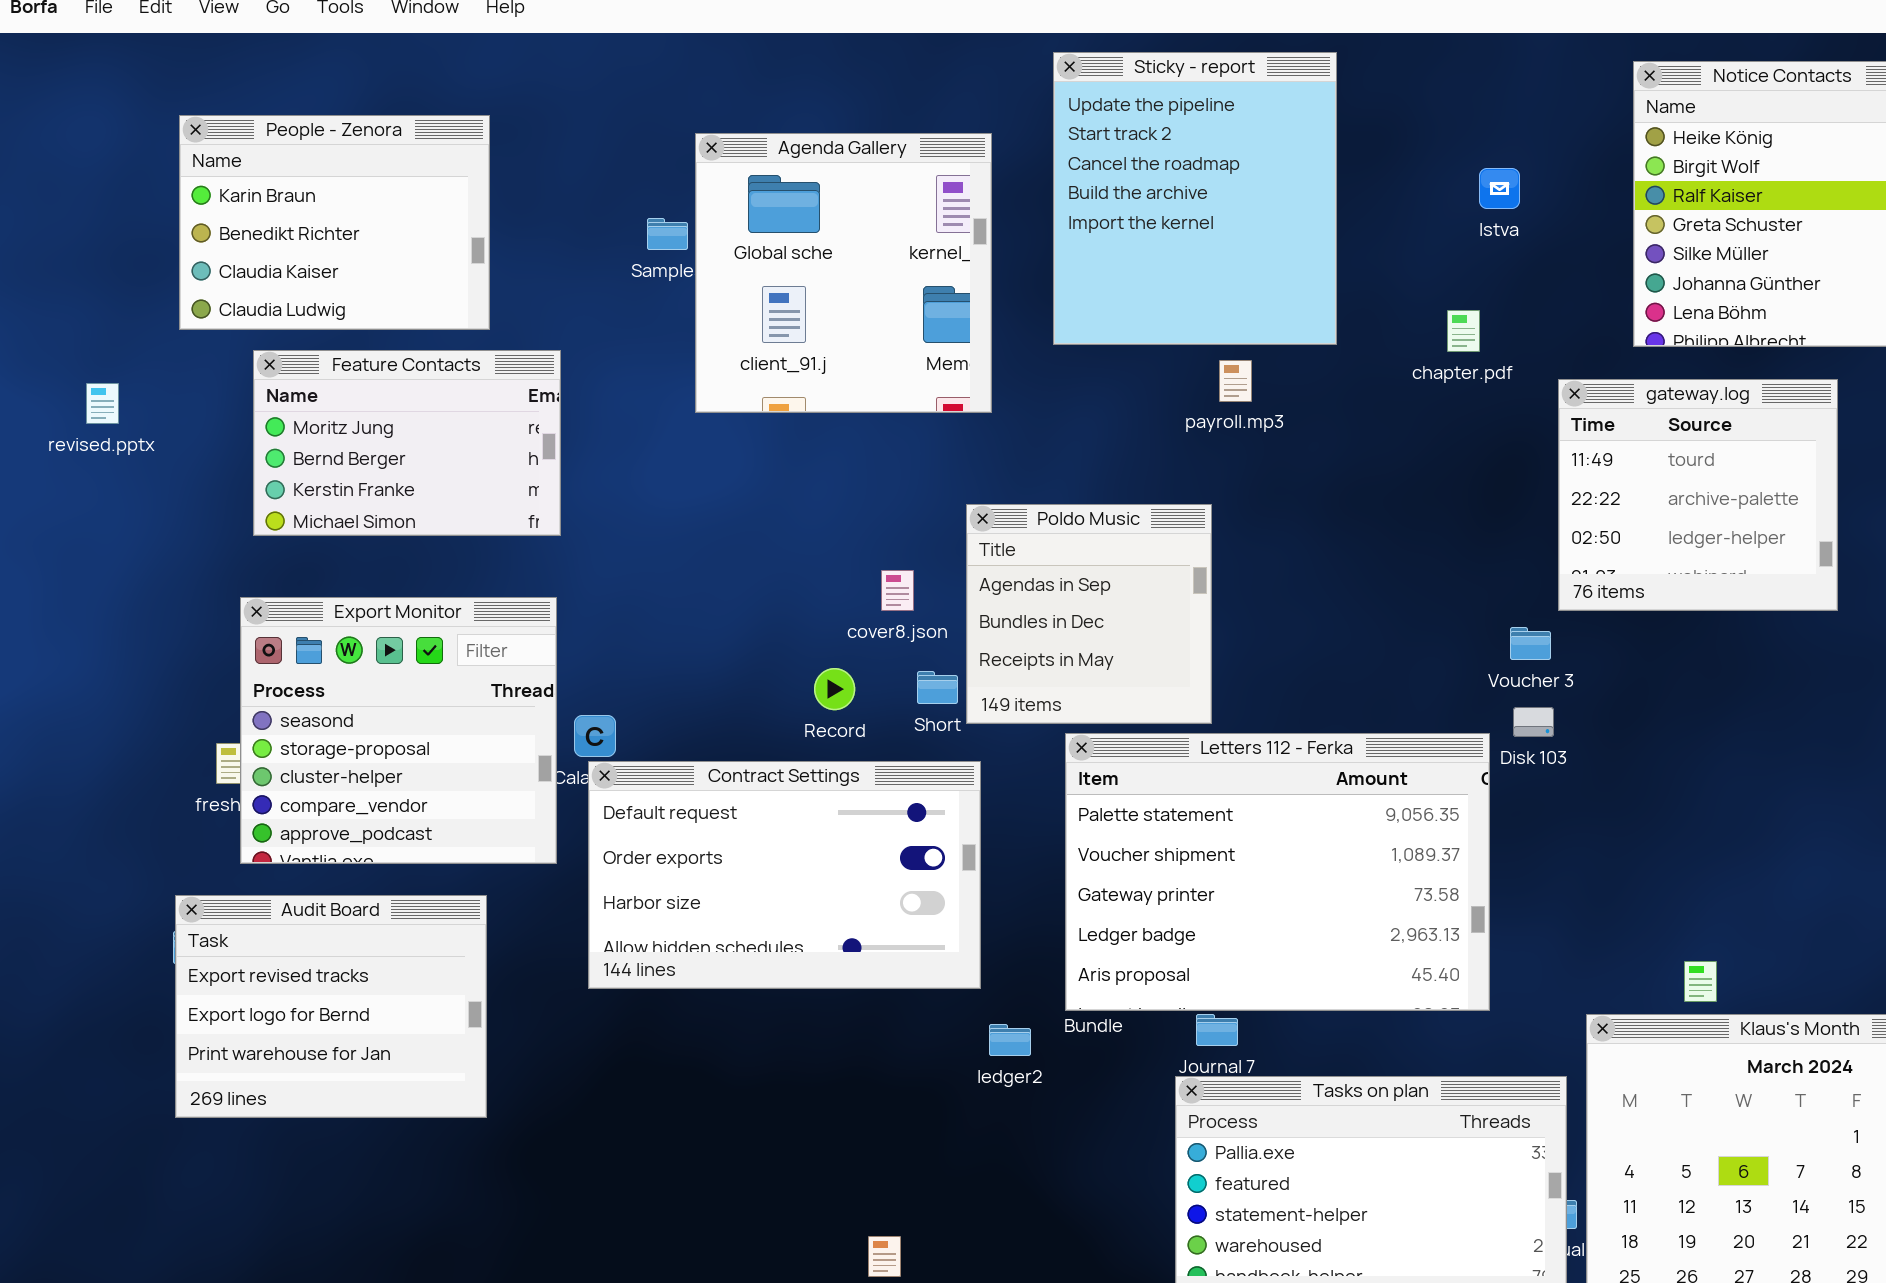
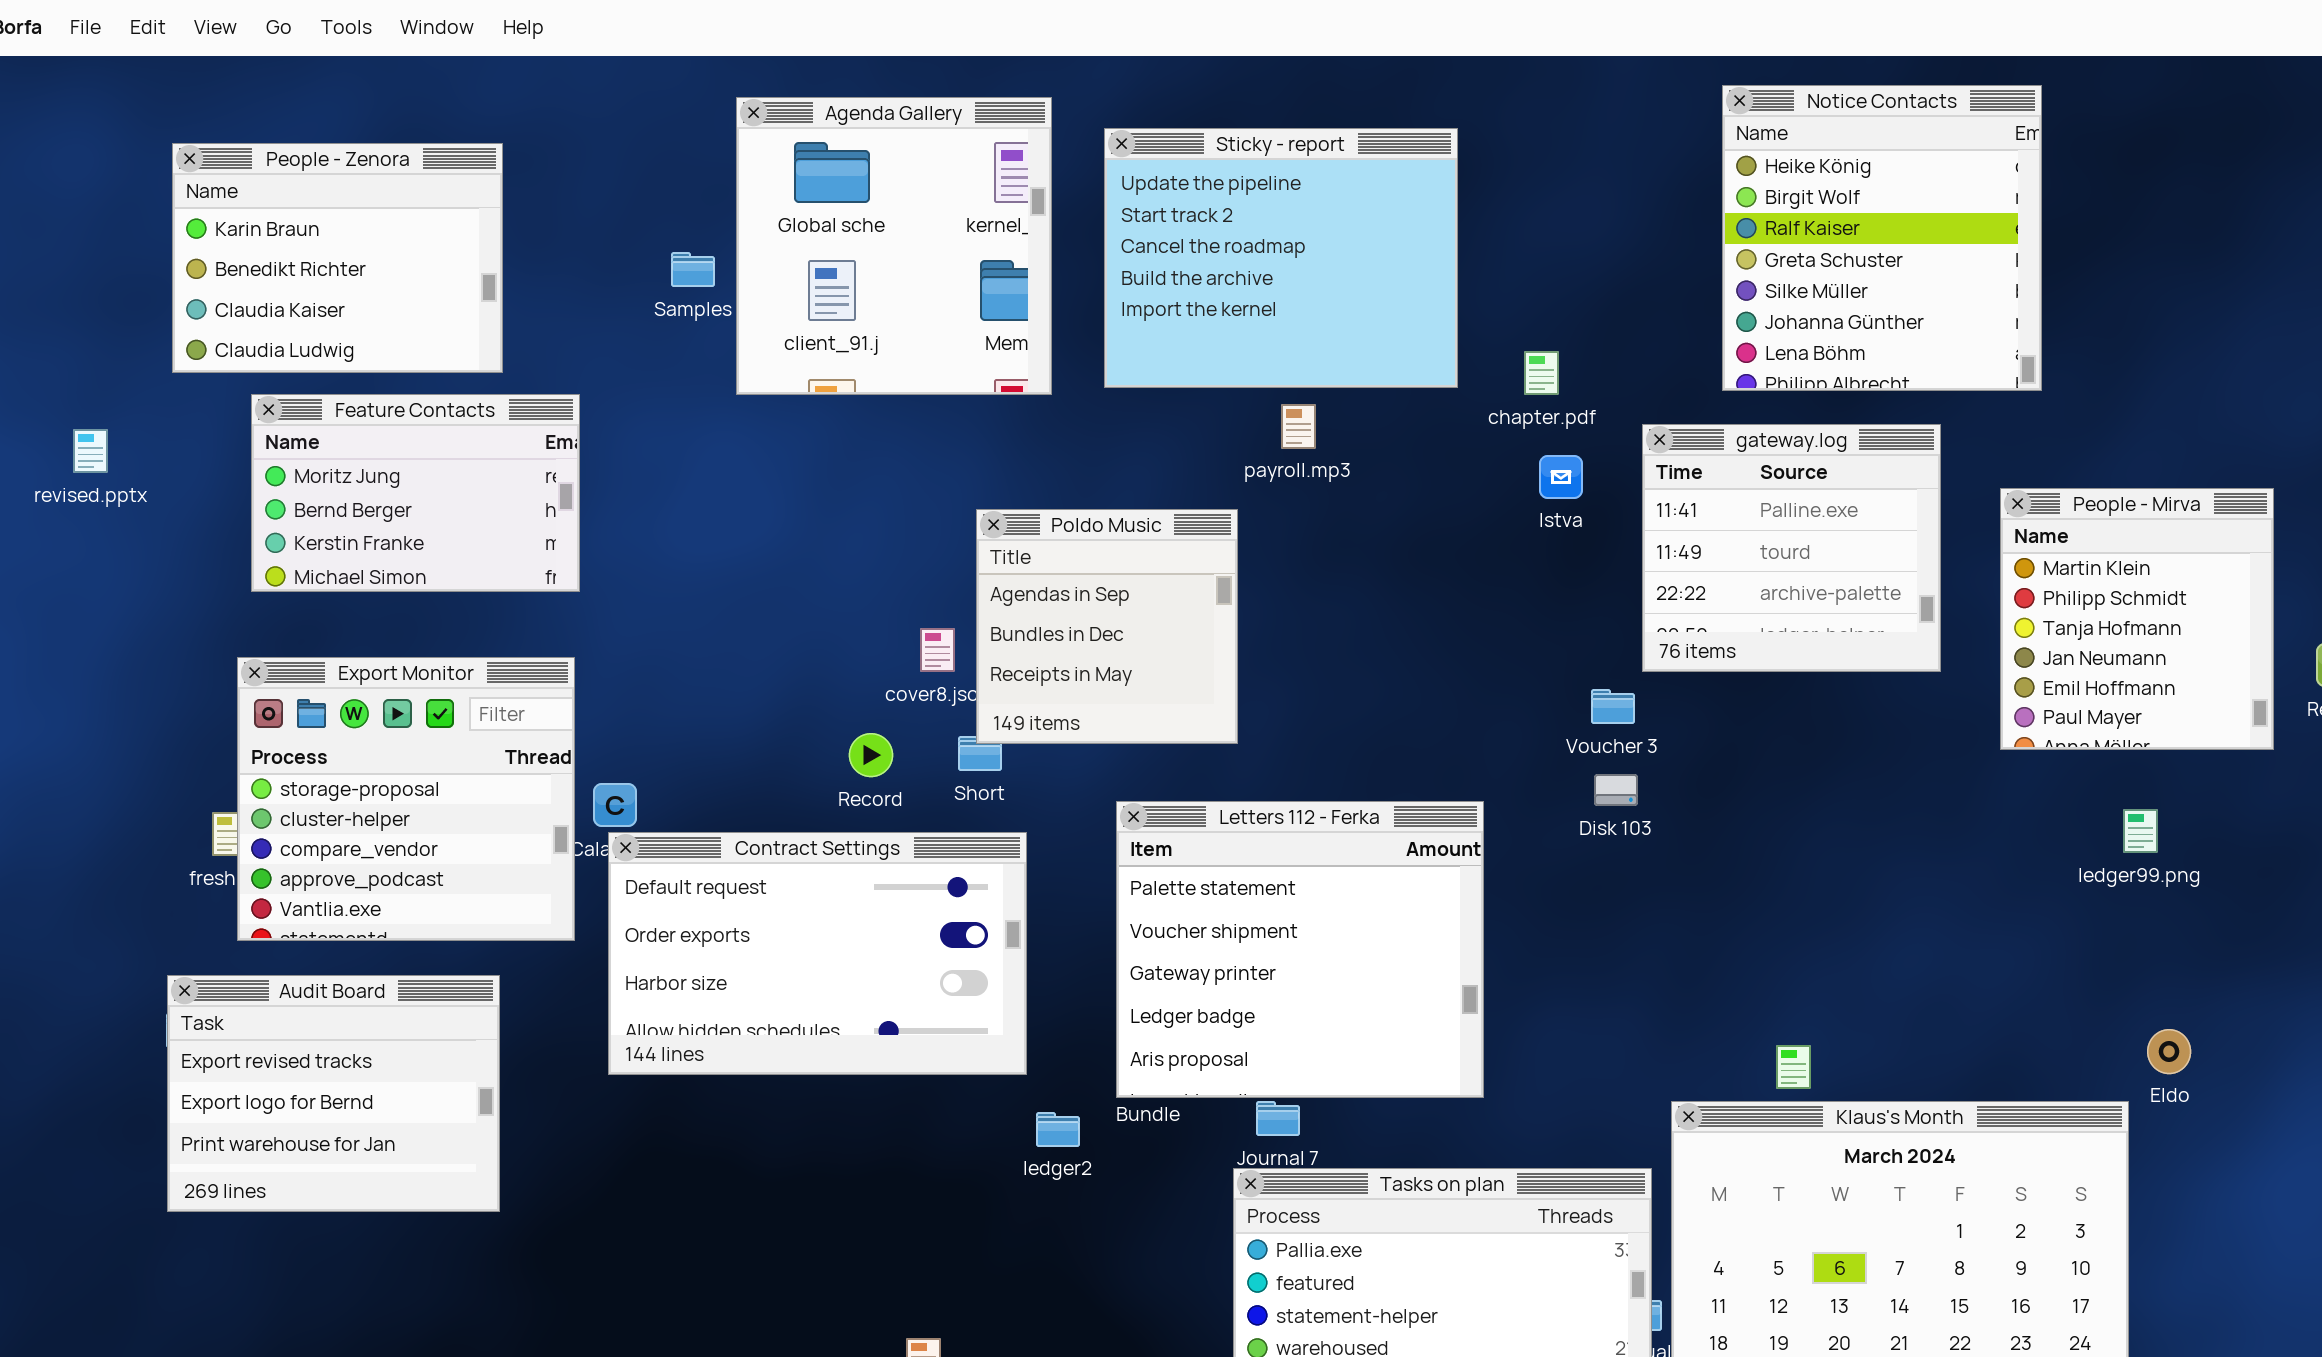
Sticky - report: [1053,52,1337,345] -> [1104,128,1458,388], resized
Agenda Gallery: [695,133,992,413] -> [736,97,1052,395], moved
Istva: [1479,168,1520,209] -> [1539,455,1583,499], moved
gateway.log: [1558,379,1838,611] -> [1642,424,1941,672], scrolled up 1 row
Poldo Music: [966,504,1212,724] -> [976,509,1238,744], moved
Export Monitor: [240,597,557,864] -> [237,657,575,941], scrolled down 1 row
Letters 112 - Ferka: [1065,733,1490,1011] -> [1116,801,1484,1098], resized

